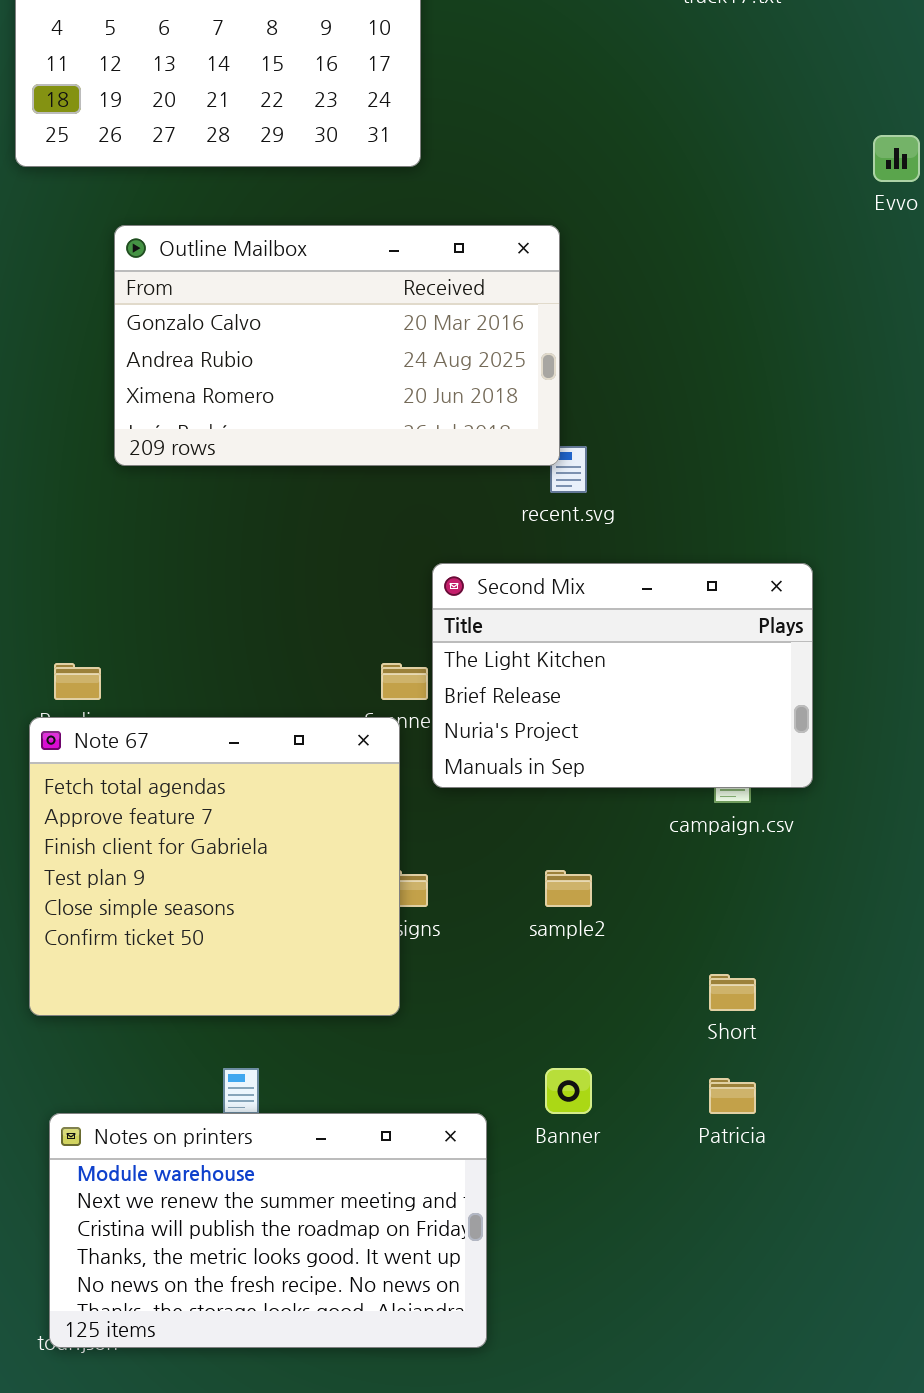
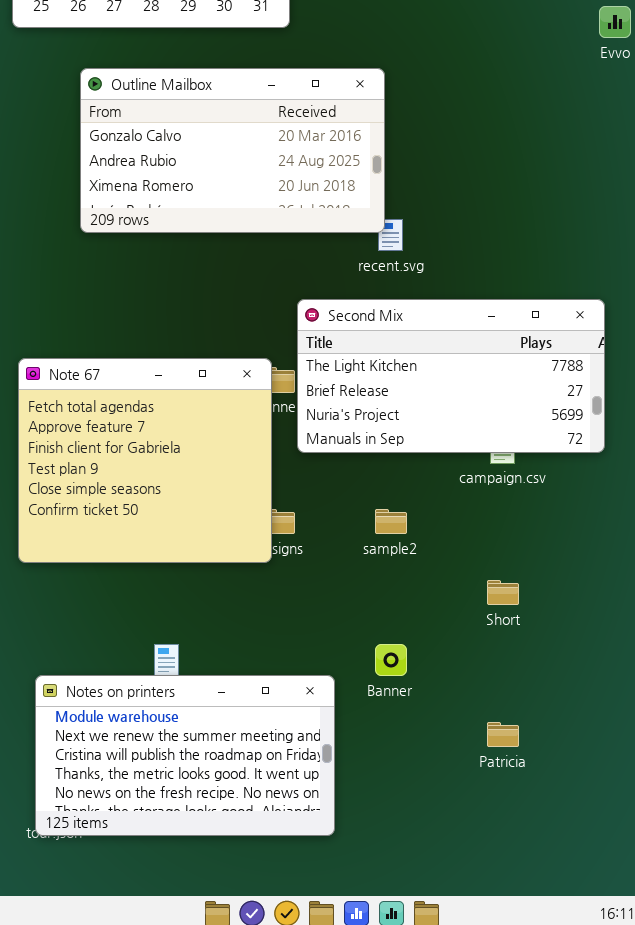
Second Mix: [432,563,813,788] -> [297,299,605,453], resized
Note 67: [29,717,400,1016] -> [18,358,272,563], moved
Patricia: [709,1078,756,1114] -> [487,722,519,747], moved

